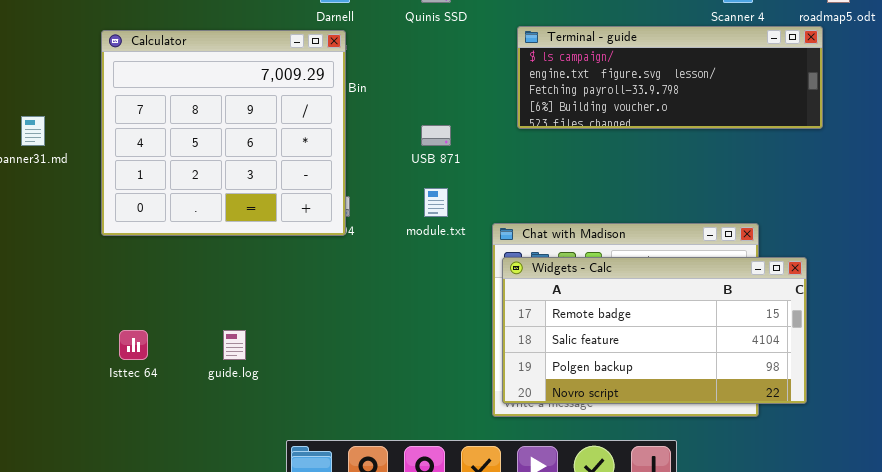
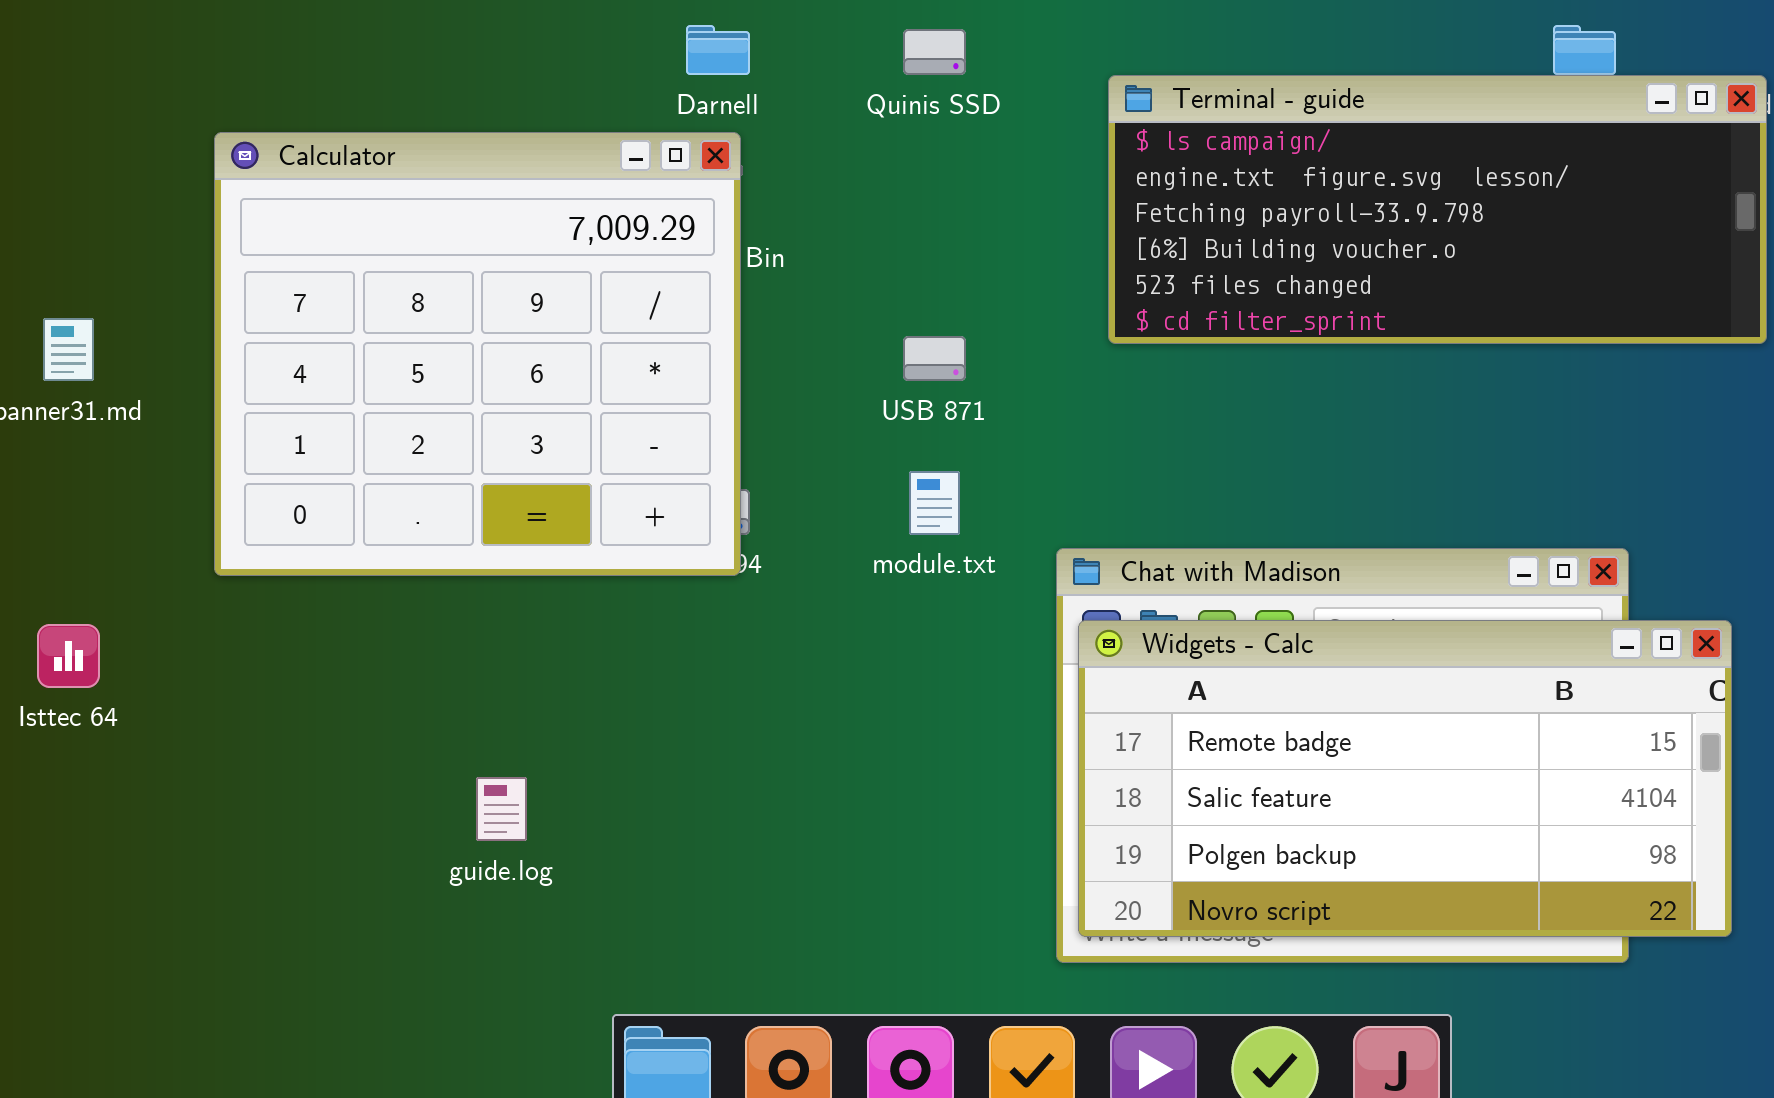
Terminal - guide: [517,26,823,129] -> [1108,75,1767,344], resized
Isttec 64: [119,330,148,360] -> [37,624,100,688], moved

